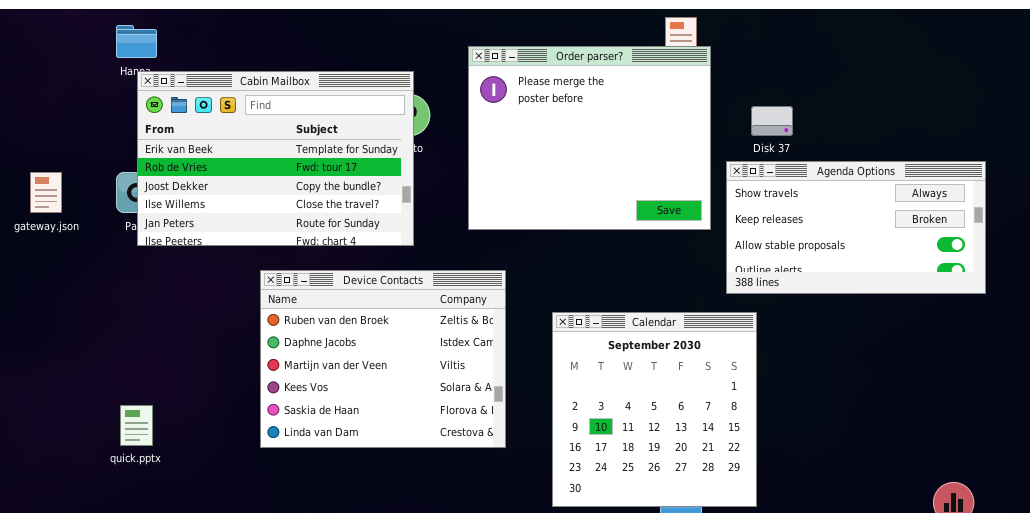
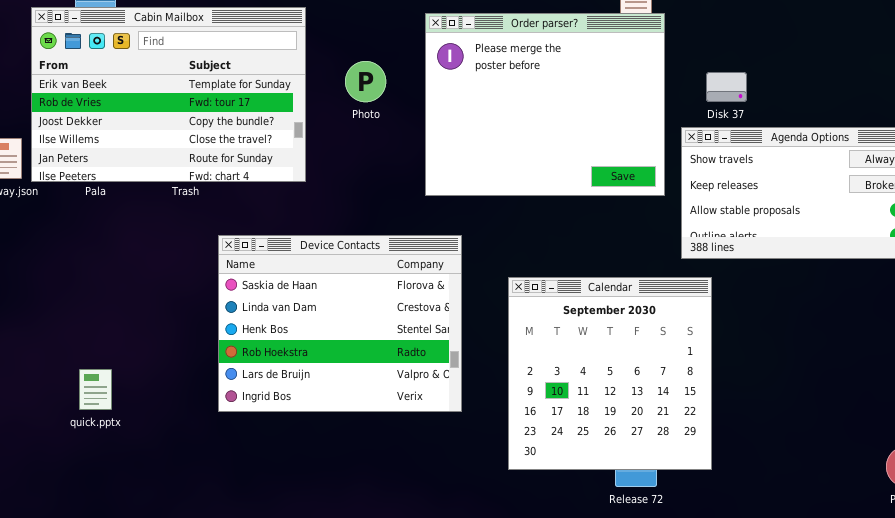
Cabin Mailbox: [137,71,414,246] -> [31,7,306,182], moved
Device Contacts: [260,270,506,448] -> [218,235,462,412], scrolled down 4 rows

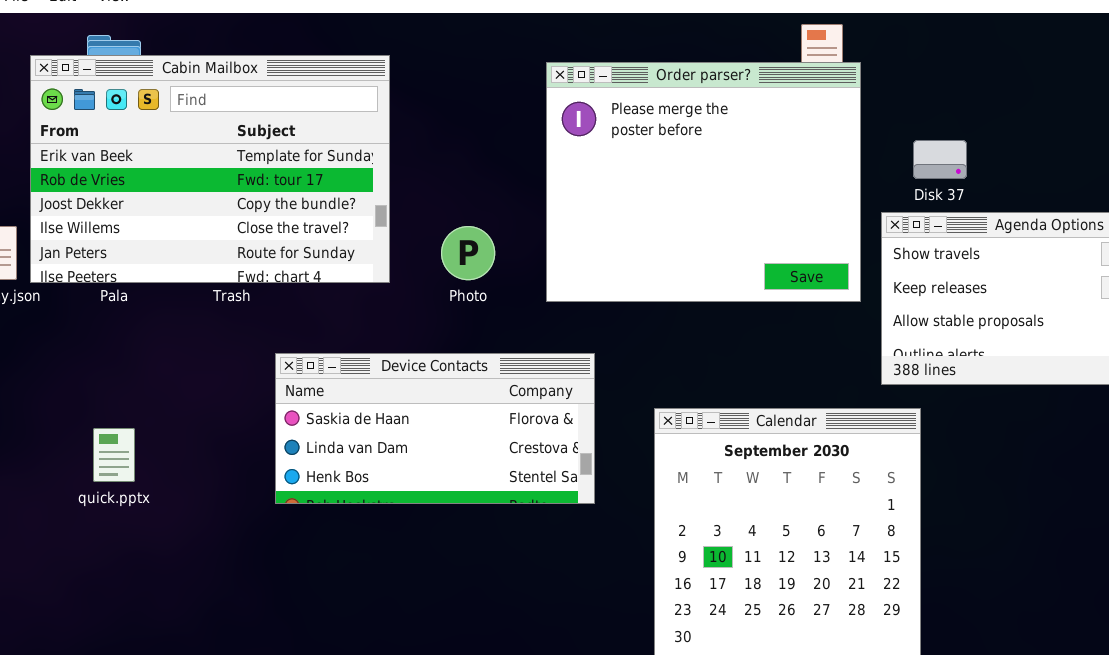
Photo: [345,61,386,102] -> [441,226,495,280], moved
Device Contacts: [218,235,462,412] -> [275,353,595,504], resized
quick.pptx: [79,369,112,410] -> [93,428,135,482], moved

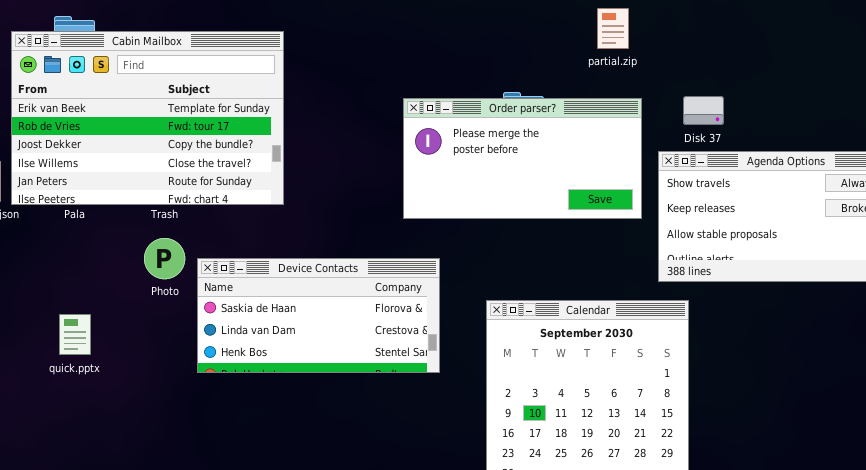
Order parser?: [546,62,861,302] -> [403,98,642,219], resized
Photo: [441,226,495,280] -> [144,238,185,279], moved

